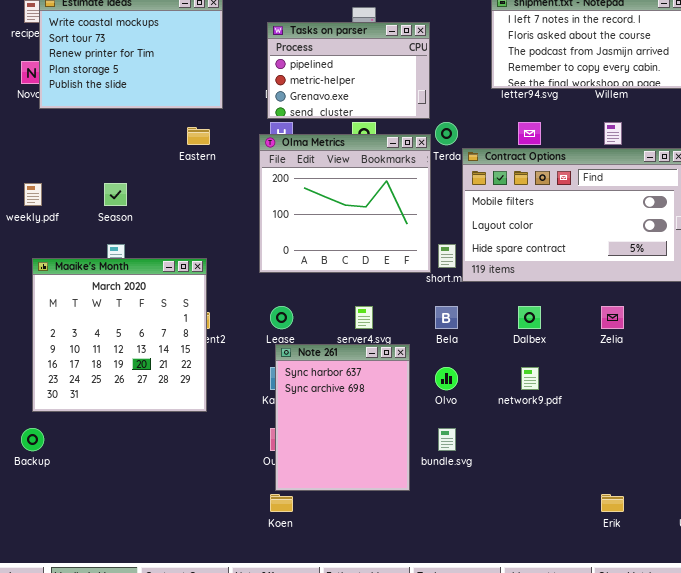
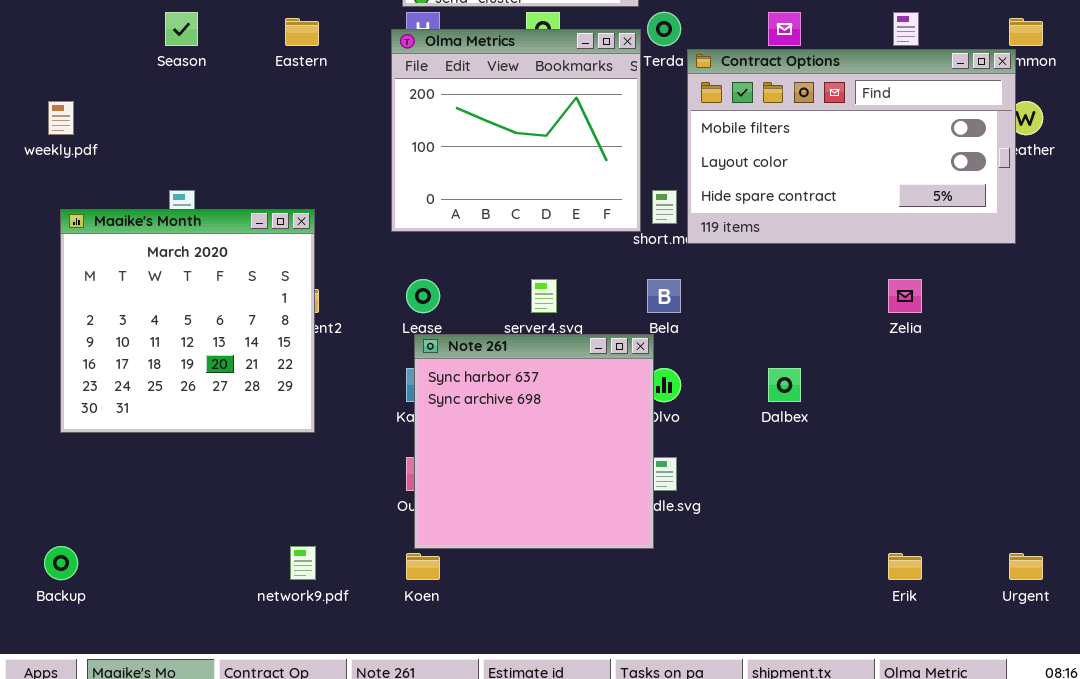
Season: [104,183,127,206] -> [165,12,198,46], moved
Dalbex: [518,306,541,329] -> [768,368,801,402], moved
Note 261: [275,344,410,491] -> [414,334,654,549], resized
network9.pdf: [521,367,539,390] -> [290,546,316,580], moved
Backup: [21,428,44,451] -> [44,546,78,580], moved

